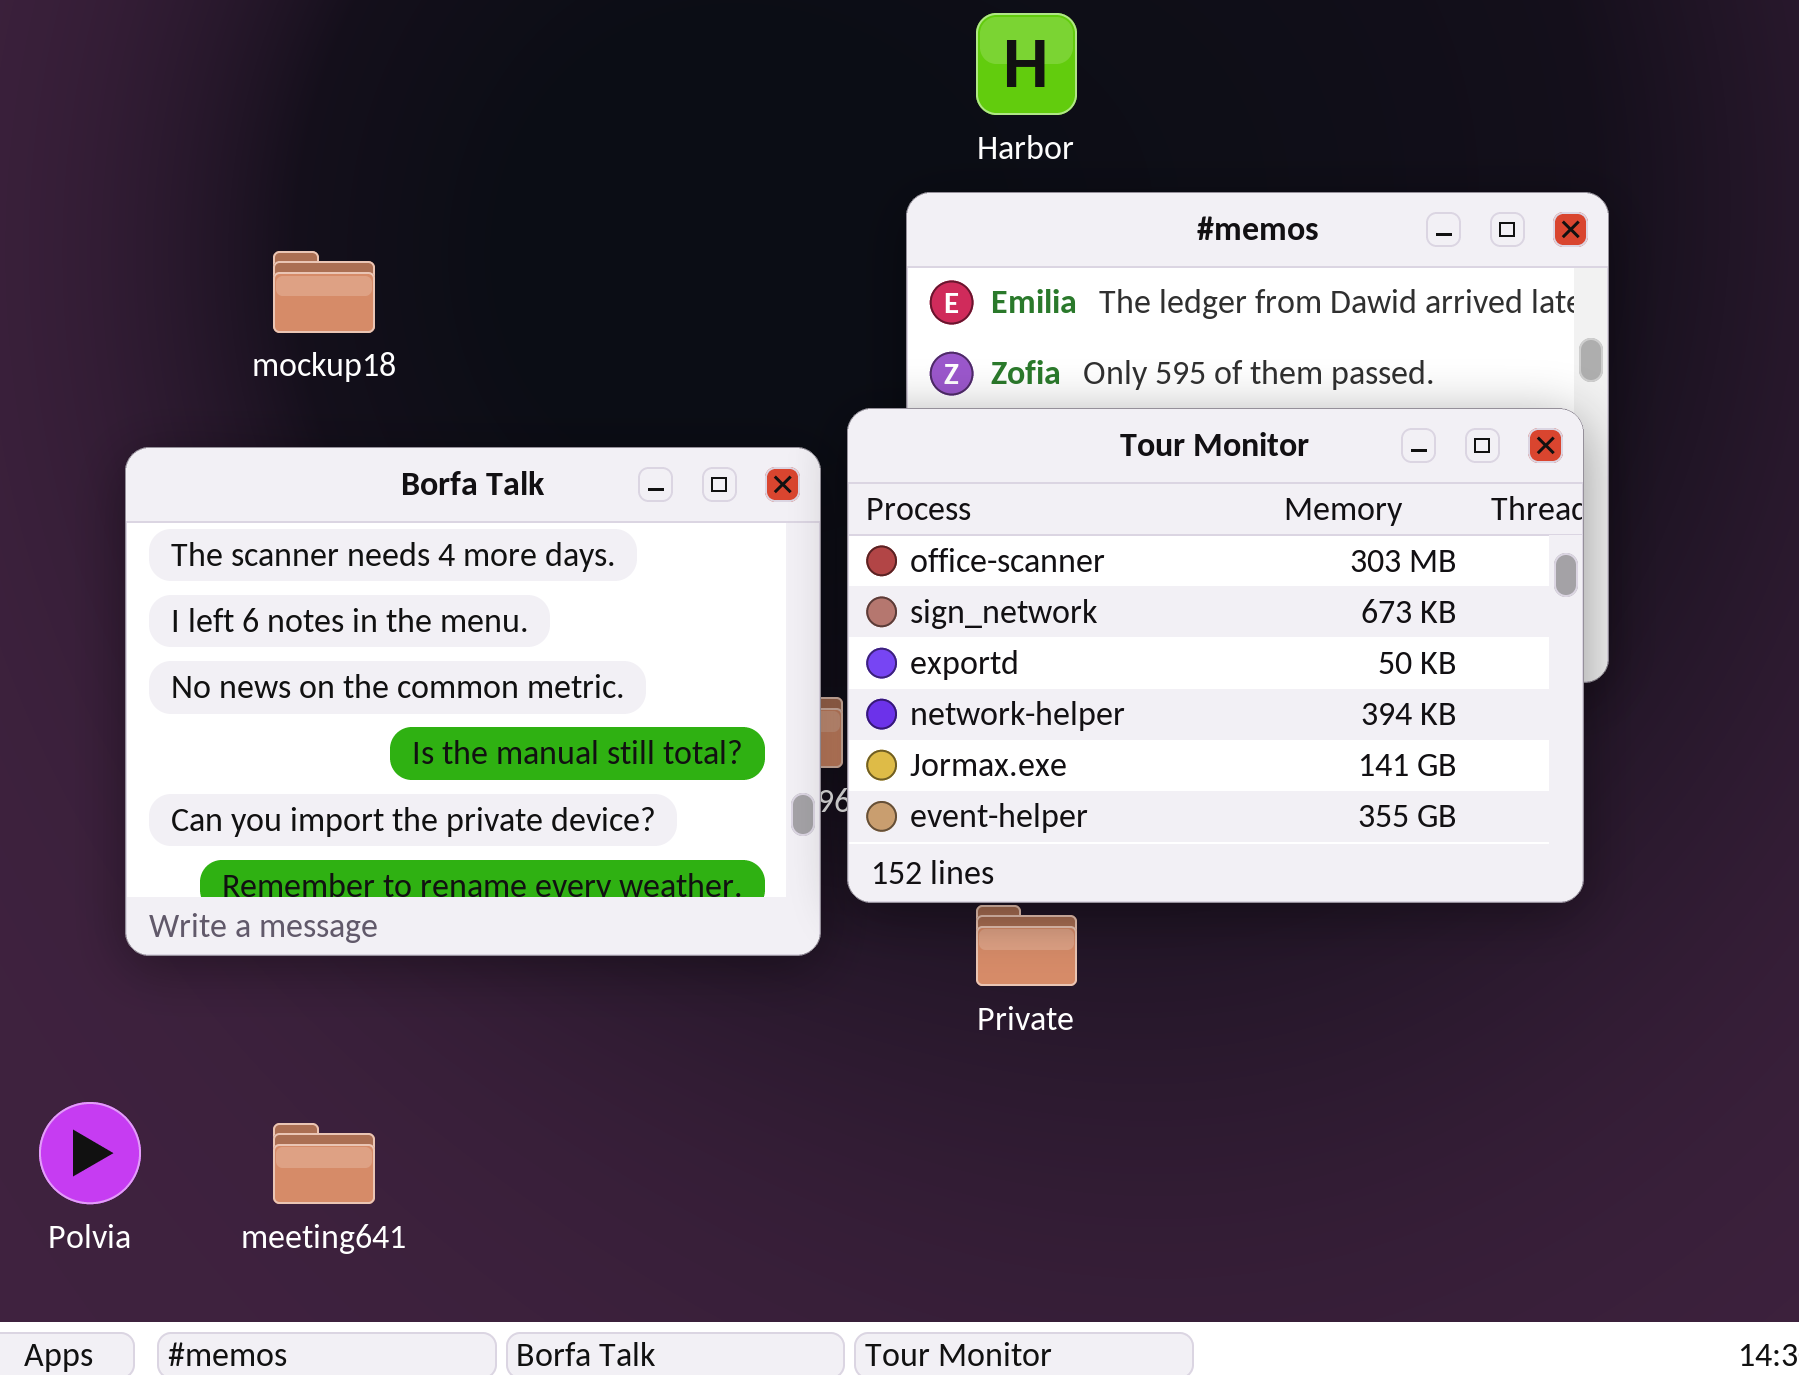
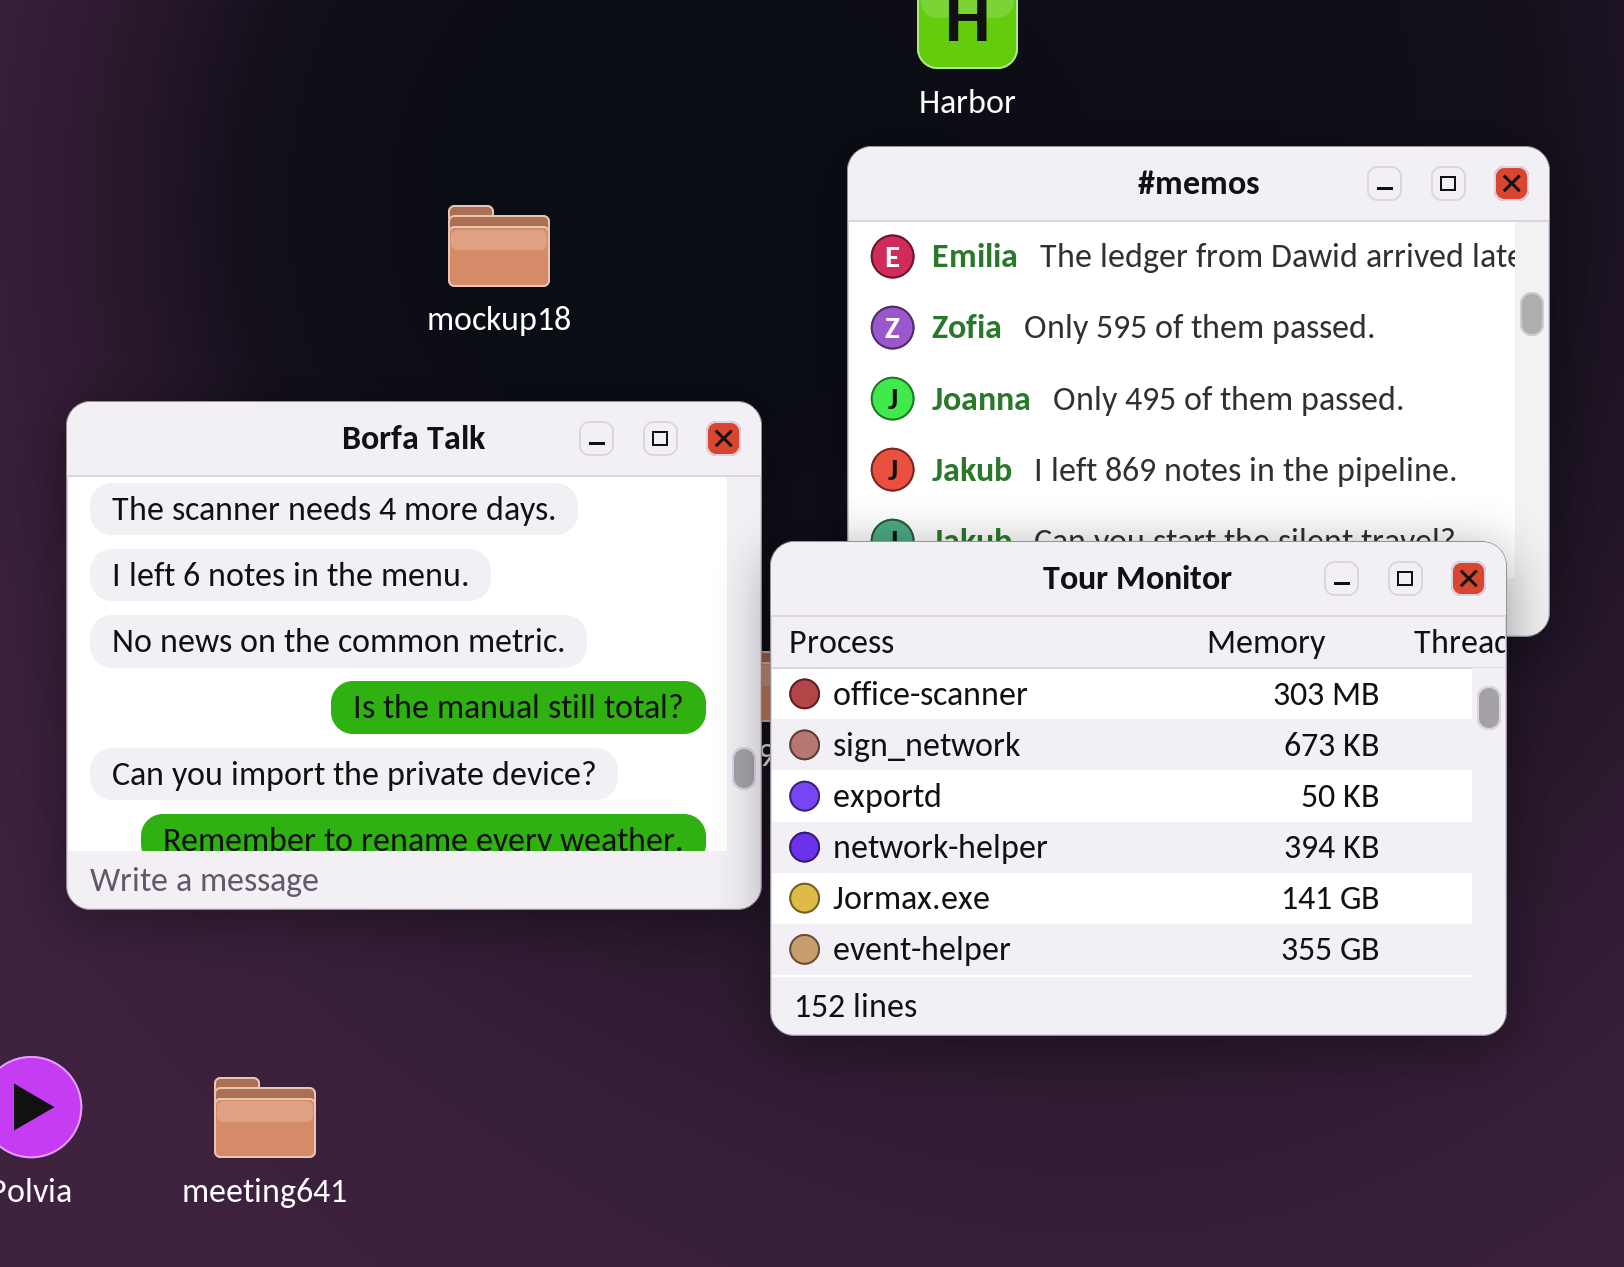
mockup18: [273,251,375,333] -> [448,205,550,287], moved
Tour Monitor: [847,408,1584,903] -> [770,541,1507,1036], moved

